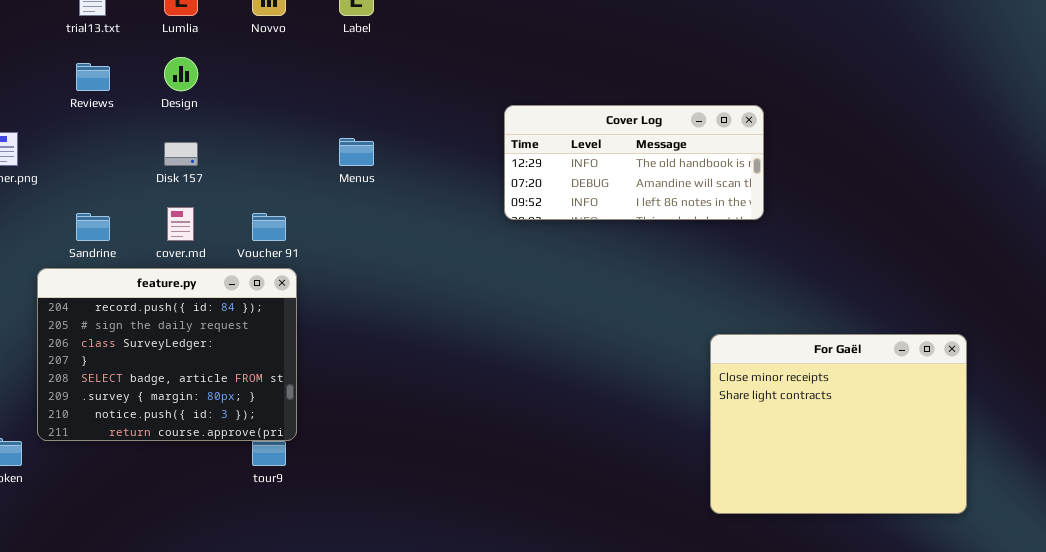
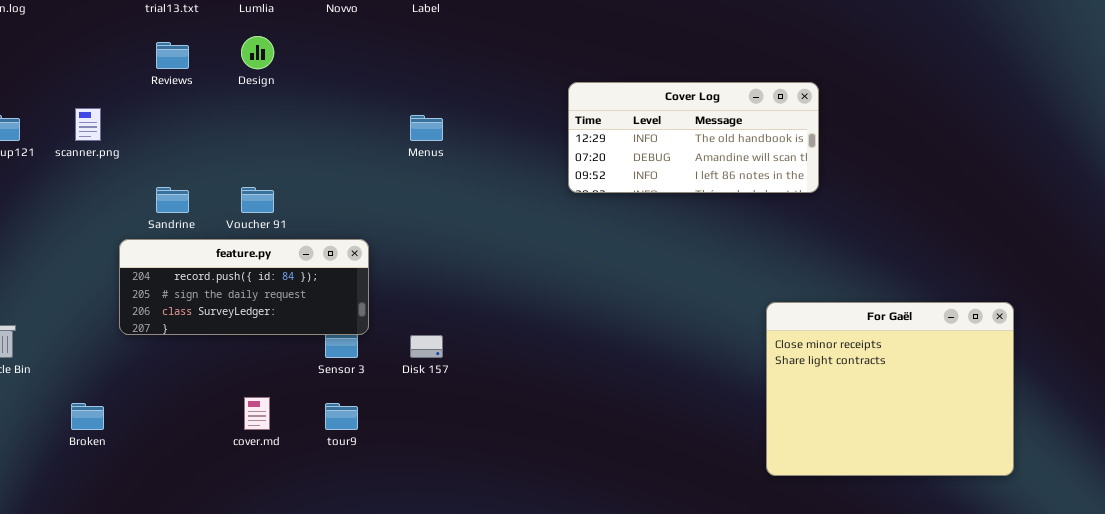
Disk 157: [164,142,198,166] -> [410,335,443,358], moved
cover.md: [167,207,194,241] -> [244,397,270,430], moved
Voucher 91: [252,213,286,241] -> [241,187,274,213], moved
feature.py: [37,268,297,441] -> [119,239,369,335], resized

